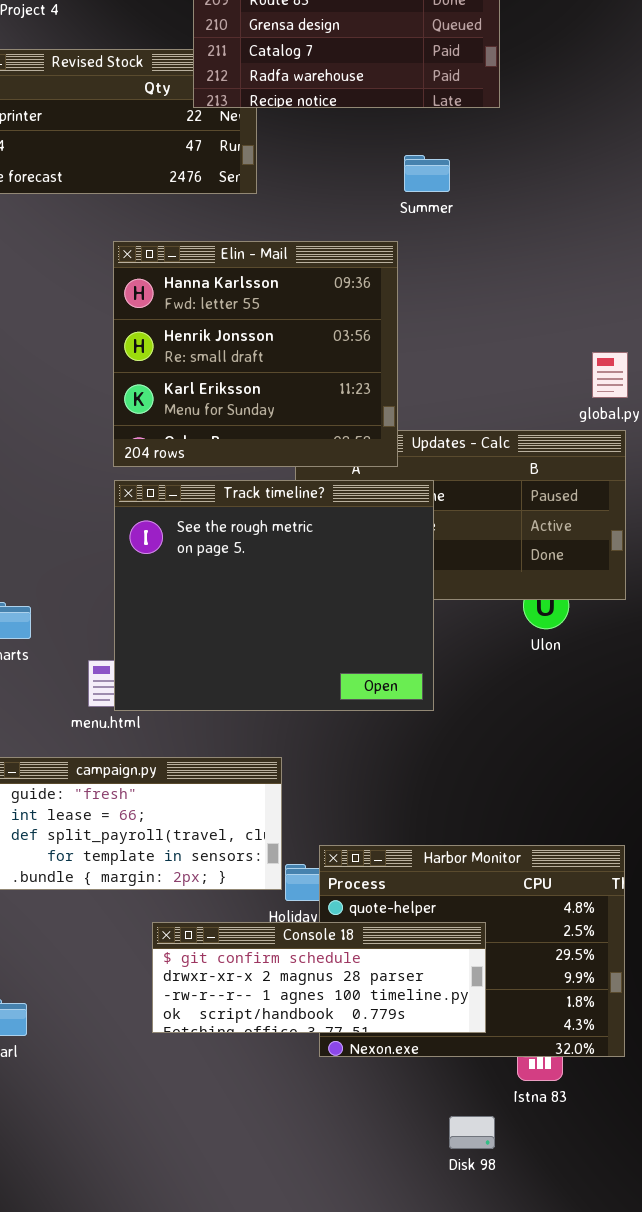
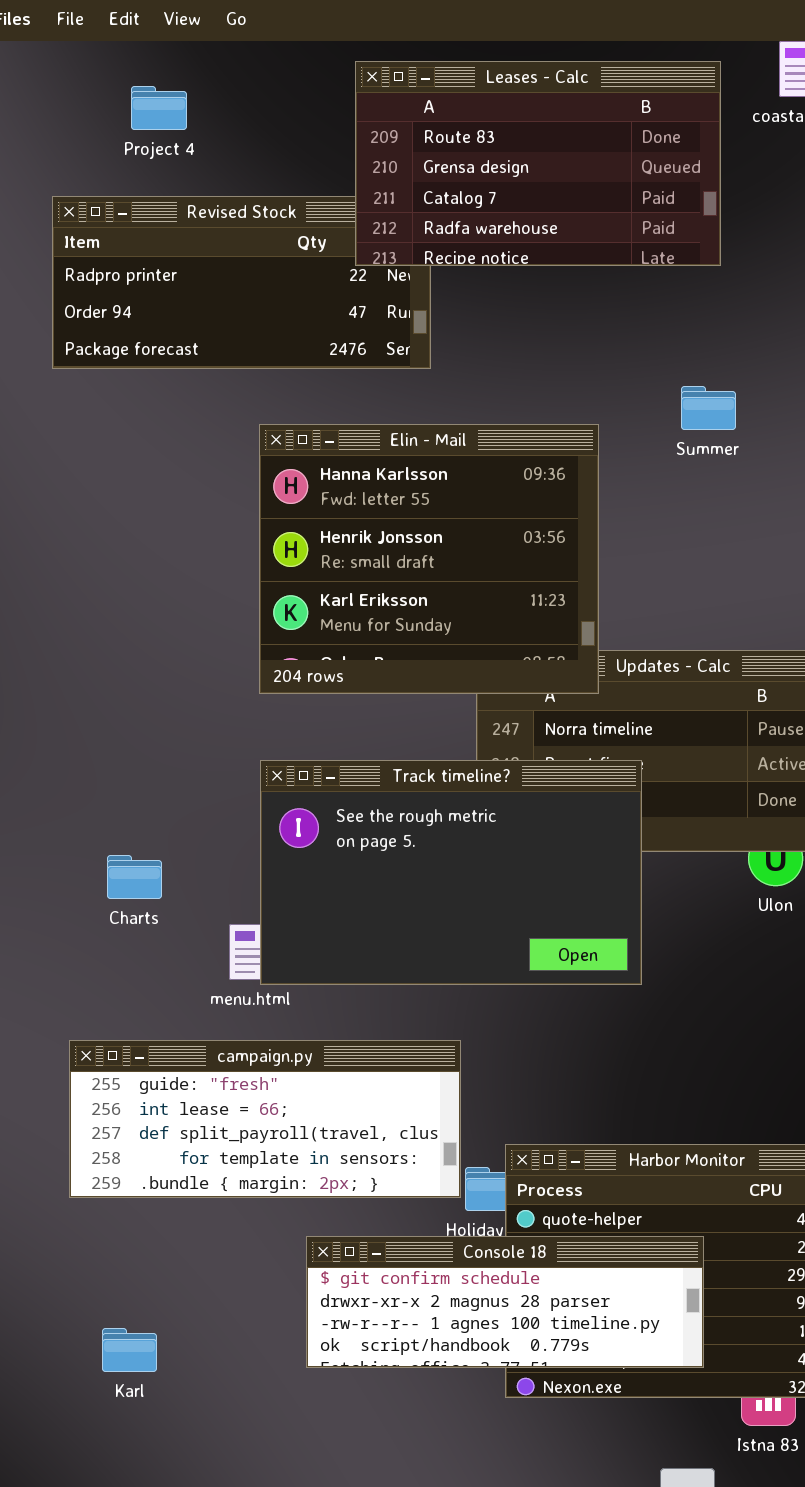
Summer: [404,155,450,192] -> [681,386,736,430], moved
Track timeline?: [114,480,434,711] -> [260,760,642,985], resized

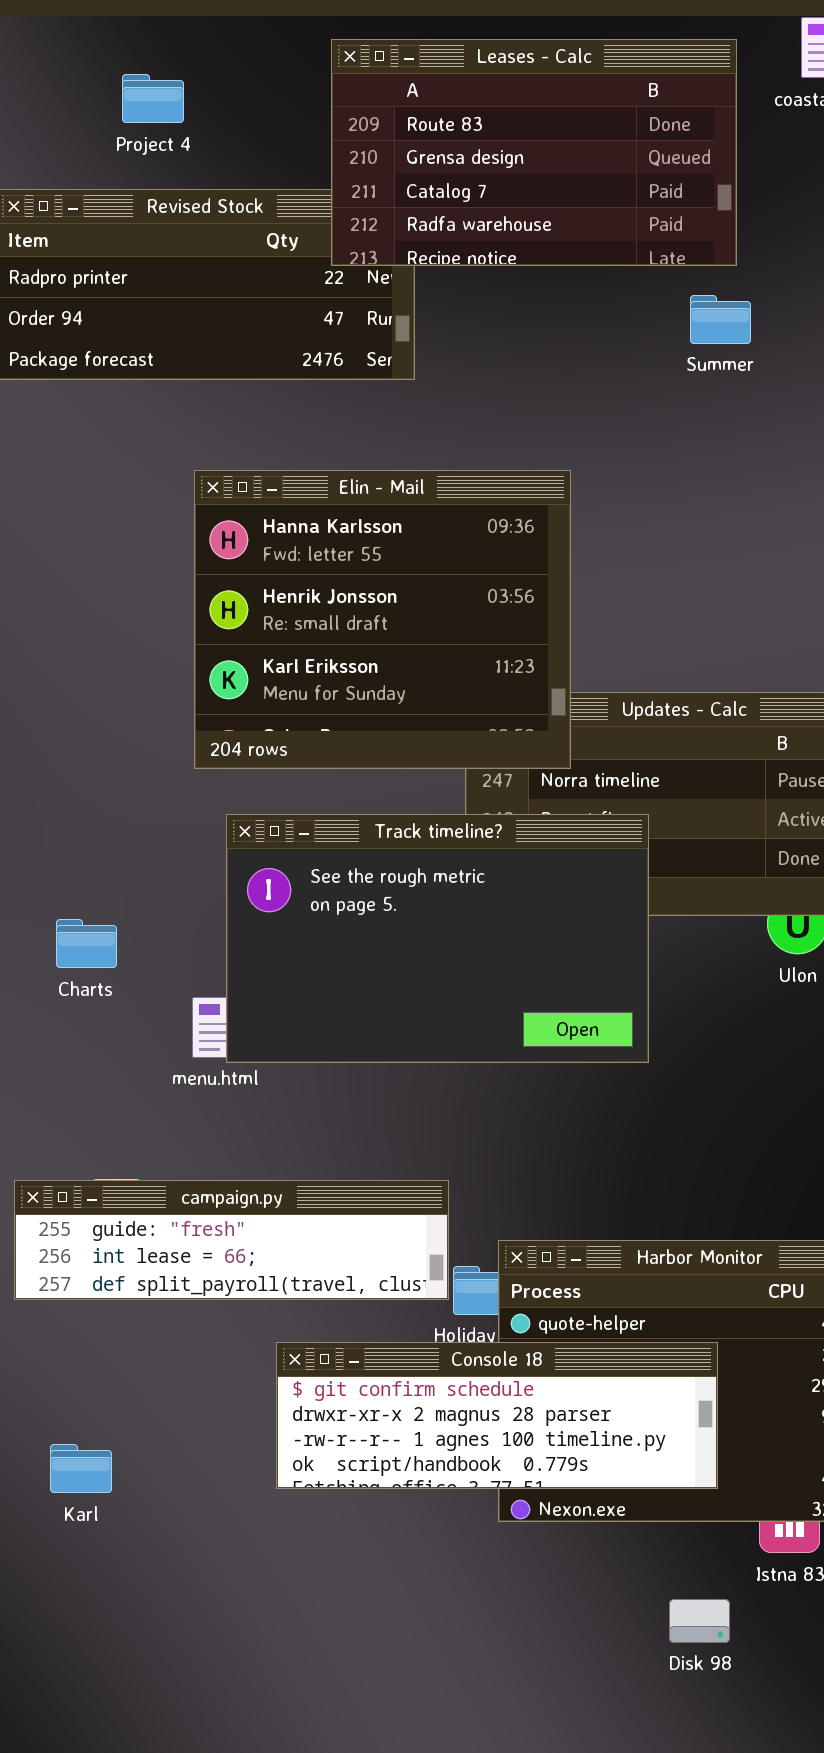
Project 4: [131,86,187,130] -> [122,74,184,123], moved
Summer: [681,386,736,430] -> [690,295,751,344], moved
Elin - Mail: [259,424,599,694] -> [194,470,571,769], moved
campaign.py: [69,1040,461,1198] -> [14,1180,449,1300], resized

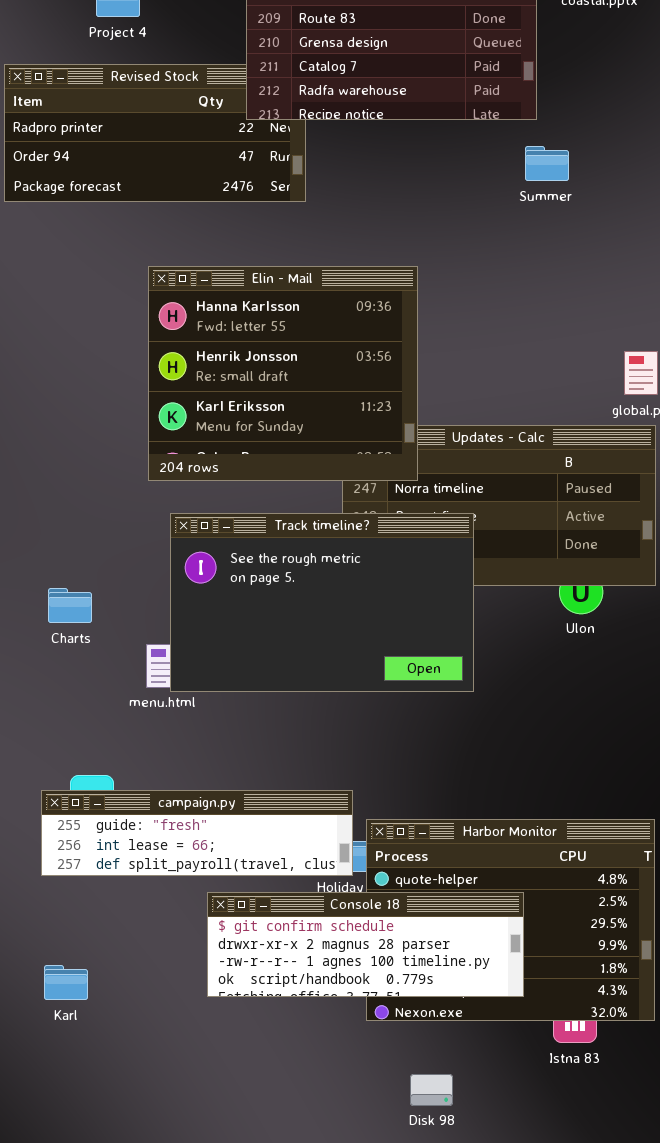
Summer: [690,295,751,344] -> [525,146,569,181], moved
campaign.py: [14,1180,449,1300] -> [41,790,353,876], moved
Disk 98: [669,1599,730,1643] -> [410,1074,453,1106], moved

